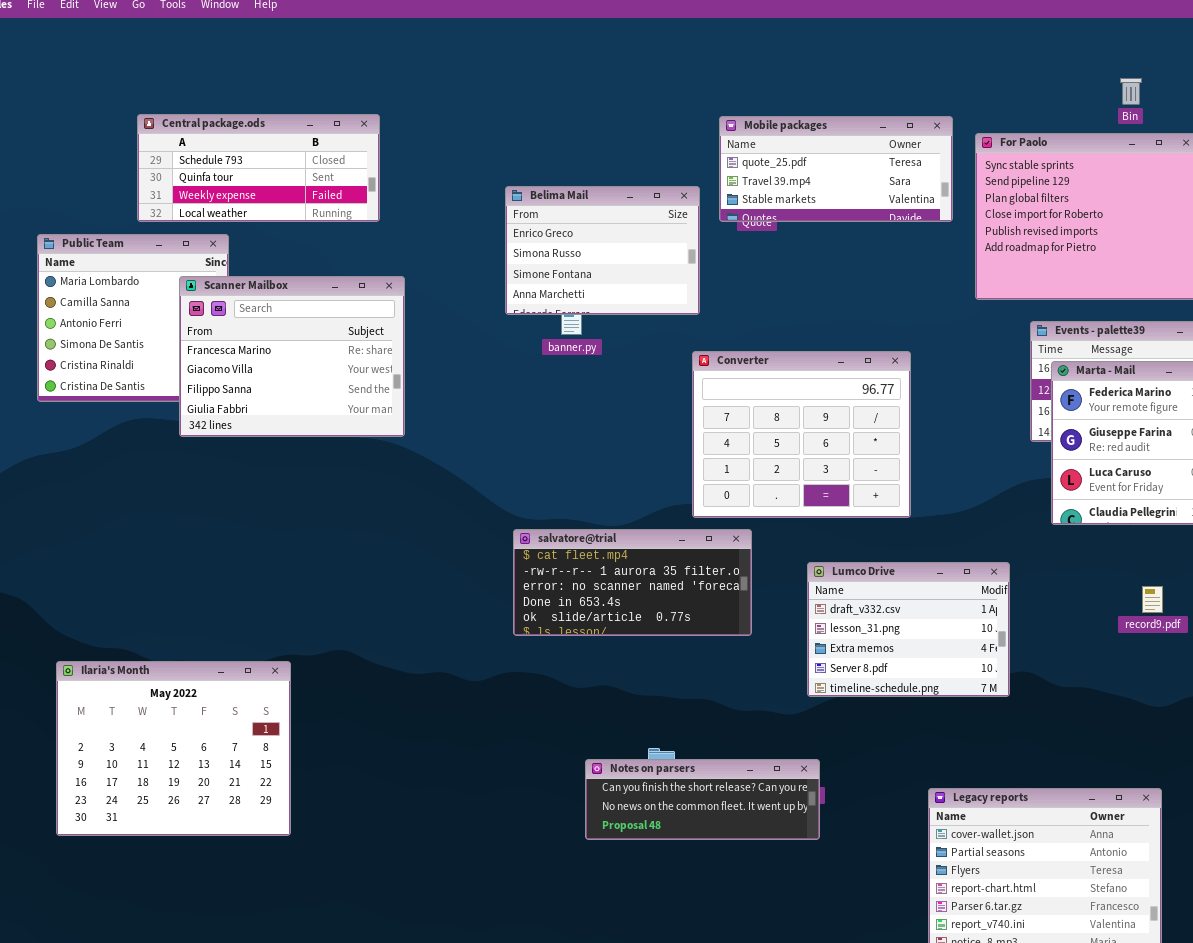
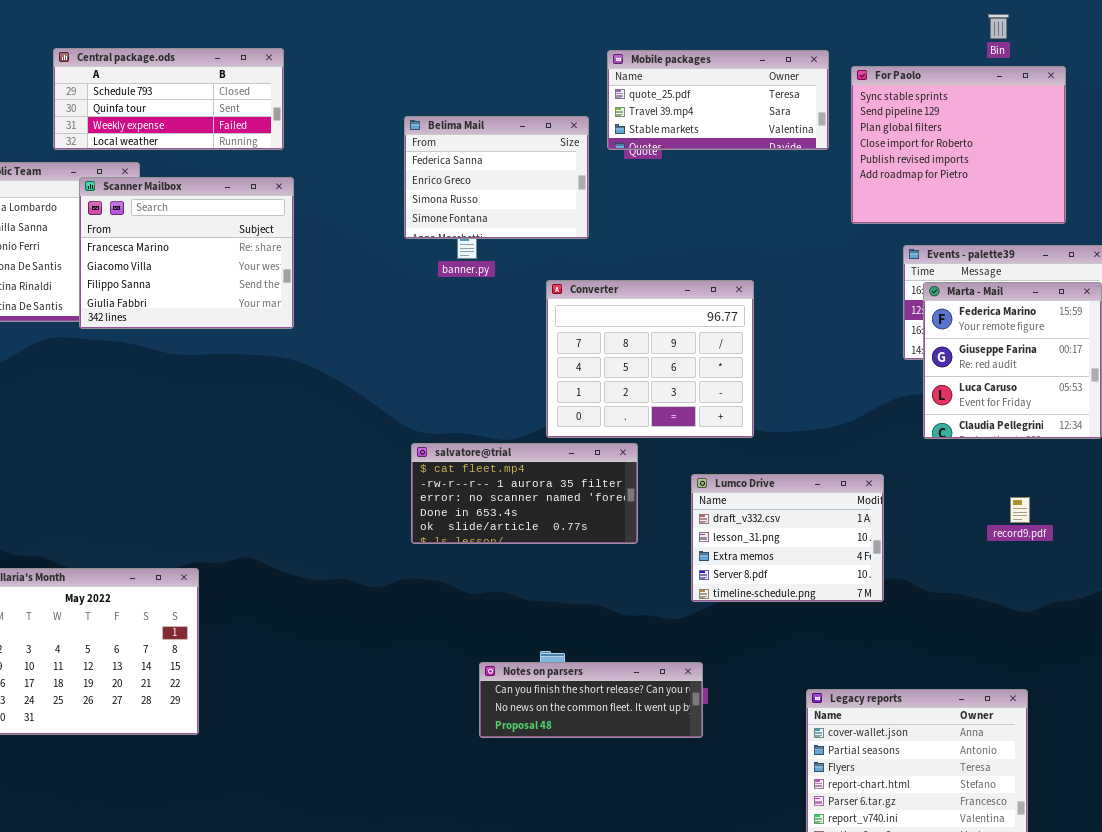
Belima Mail: [505,186,700,315] -> [404,116,589,239], scrolled up 1 row
Scanner Mailbox: [179,276,405,437] -> [79,177,294,329], moved
Converter: [692,351,911,518] -> [546,280,754,438], moved

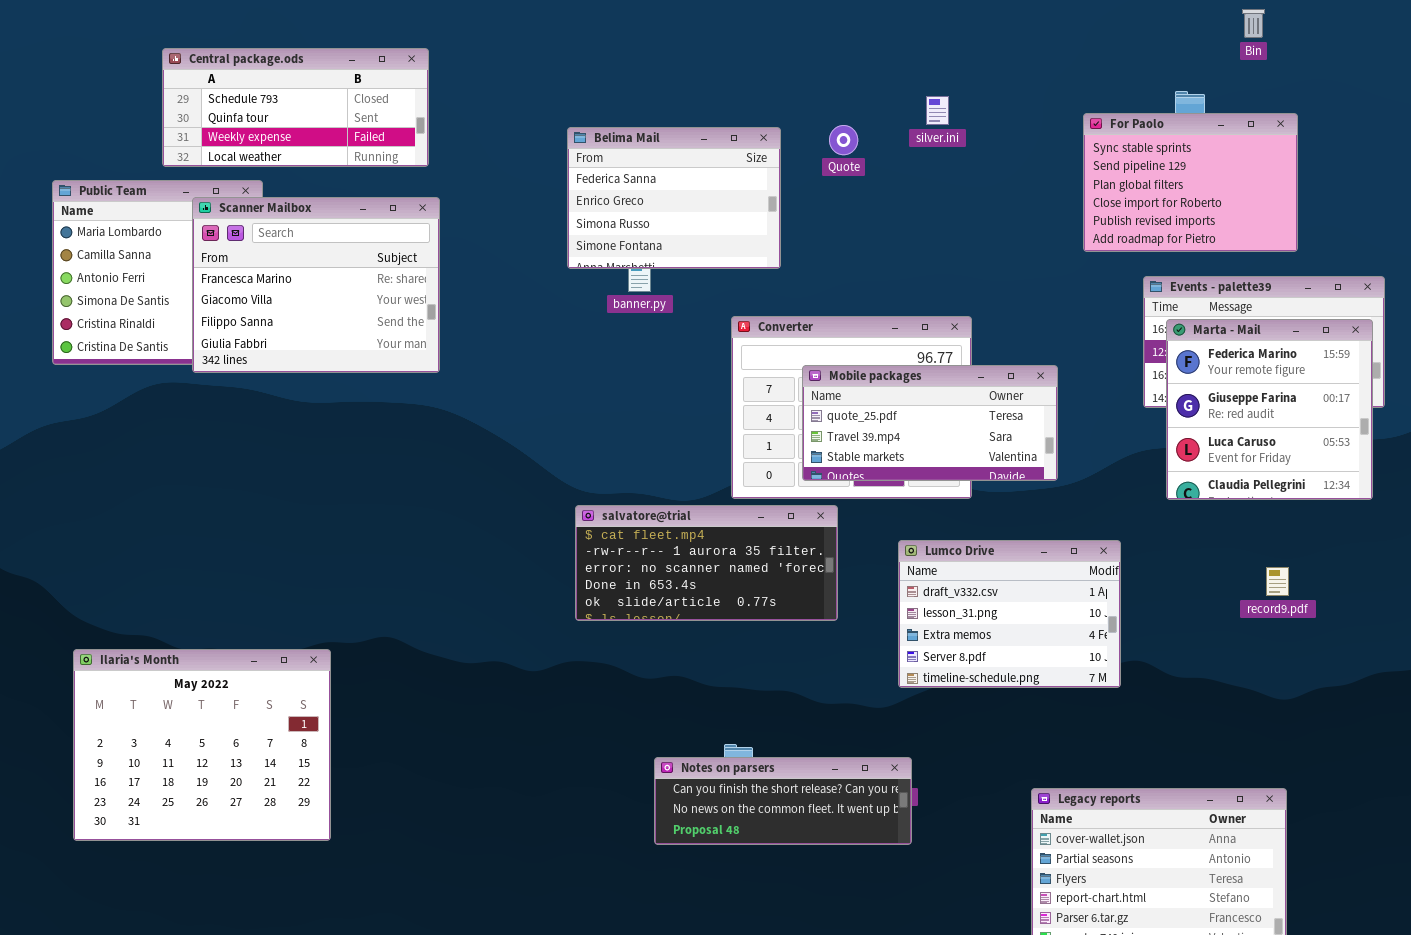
Mobile packages: [607,50,829,150] -> [802,365,1058,481], moved
For Paolo: [851,66,1066,224] -> [1083,113,1298,252], resized

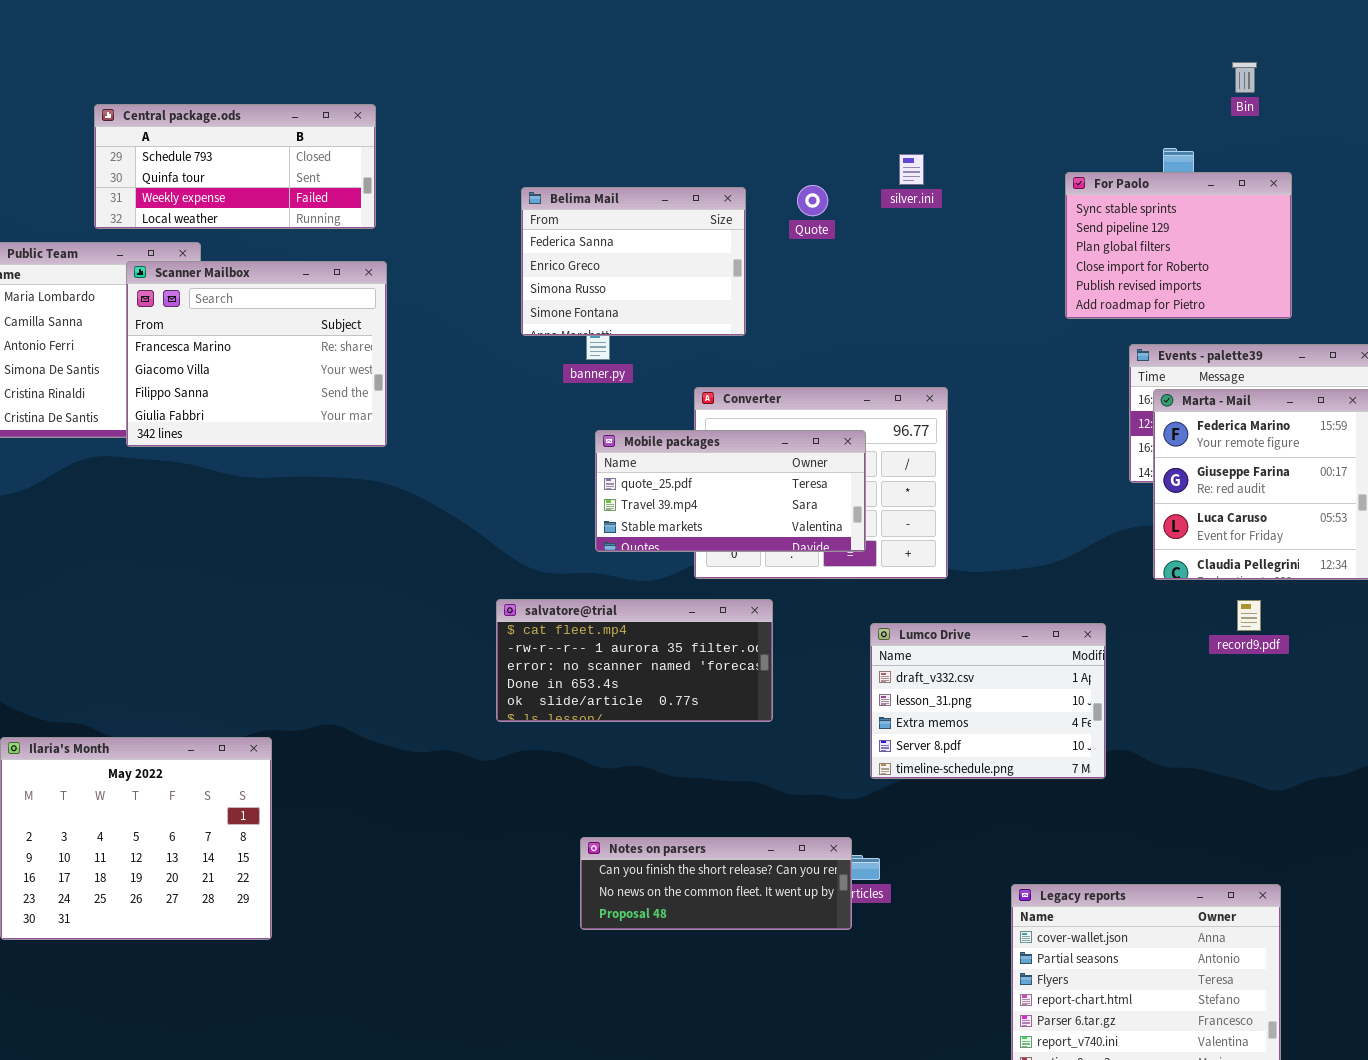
Mobile packages: [802,365,1058,481] -> [595,430,866,552], moved
salvatore@trial: [575,505,838,621] -> [496,599,773,722], moved
record9.pdf: [1266,567,1289,596] -> [1237,600,1261,631], moved
Notes on parsers: [654,757,912,845] -> [580,837,852,930], moved

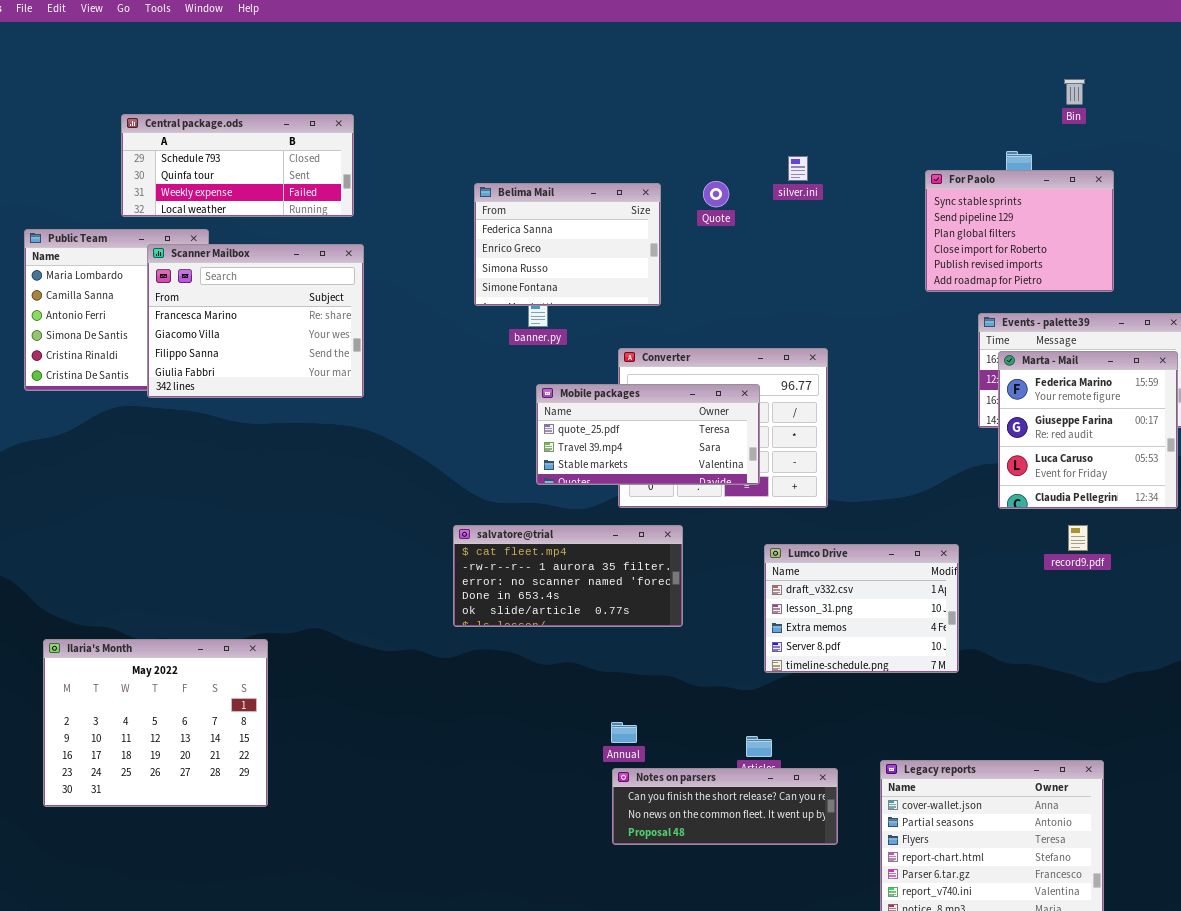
Notes on parsers: [580,837,852,930] -> [612,768,838,845], moved

